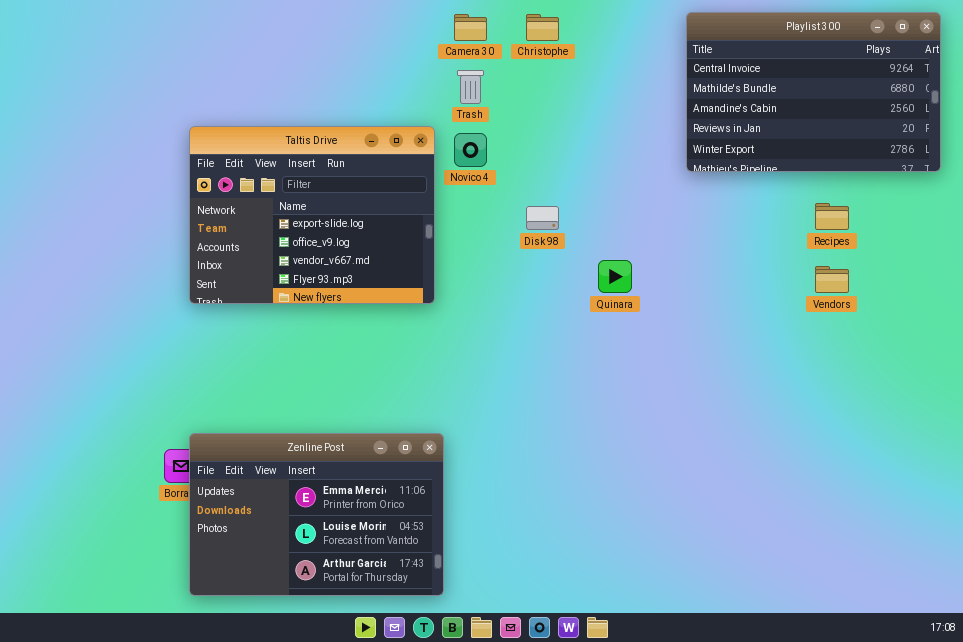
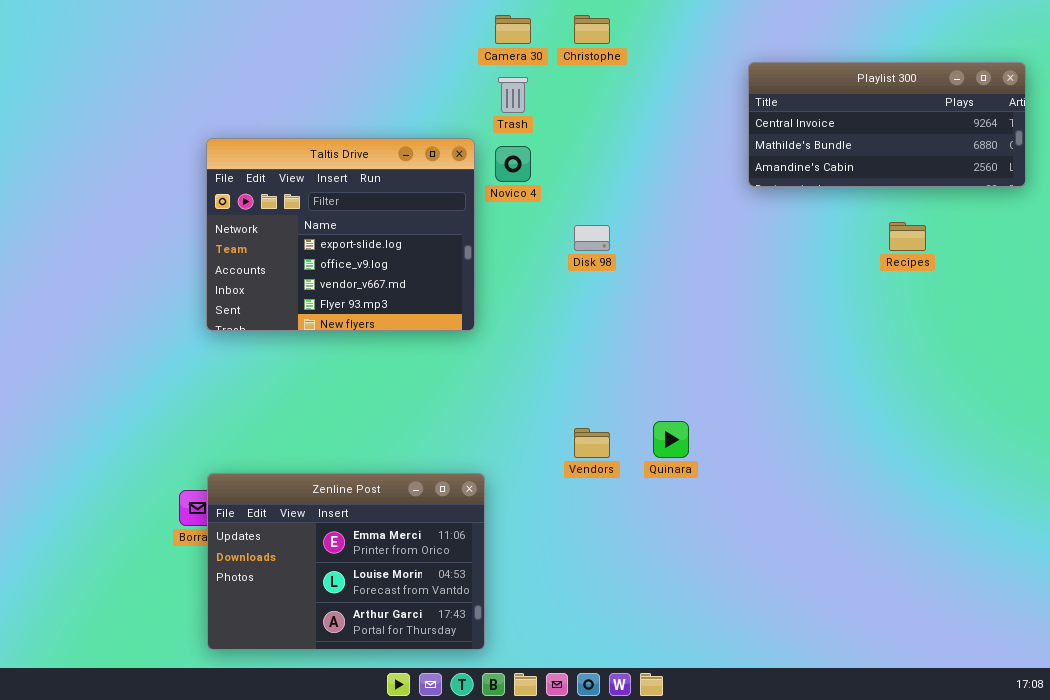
Playlist 300: [686,12,941,172] -> [748,62,1026,187], resized
Quinara: [598,260,632,293] -> [653,421,689,458], moved
Vendors: [815,266,849,293] -> [574,428,610,458], moved

